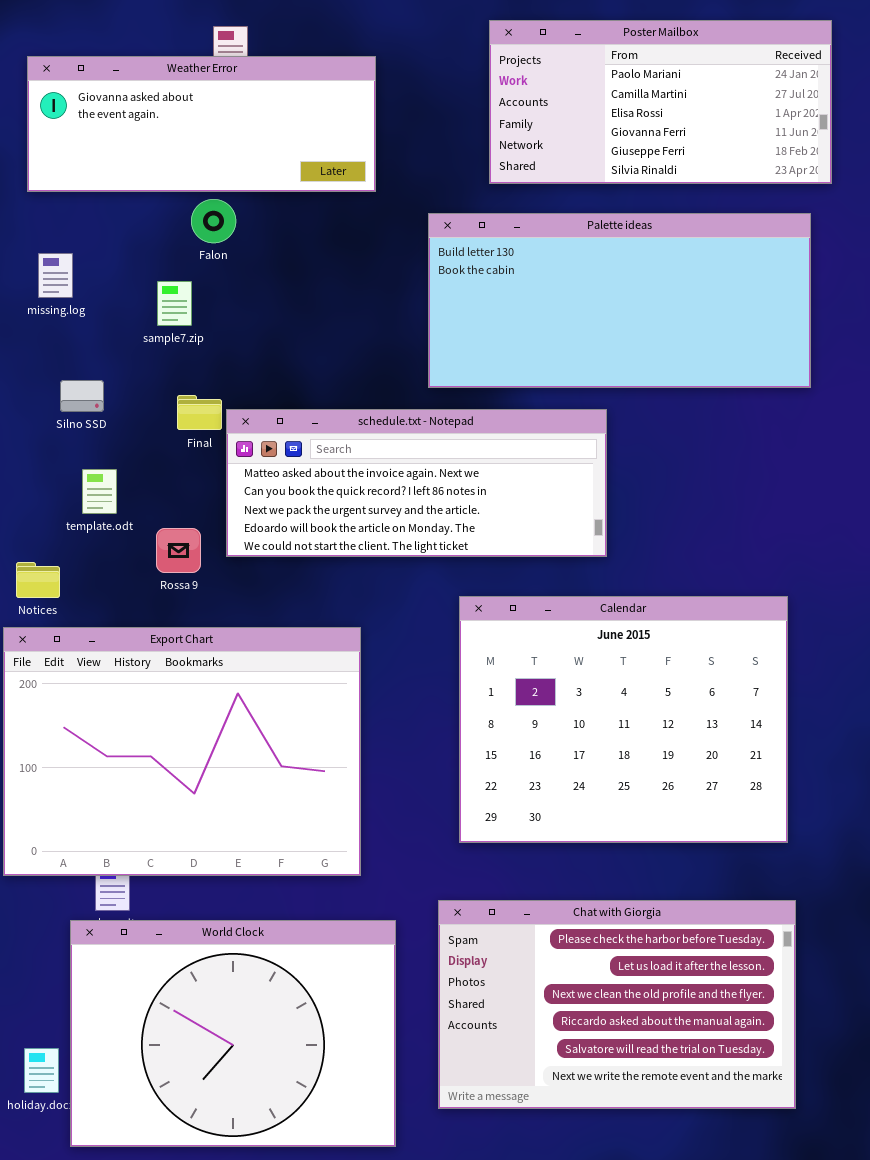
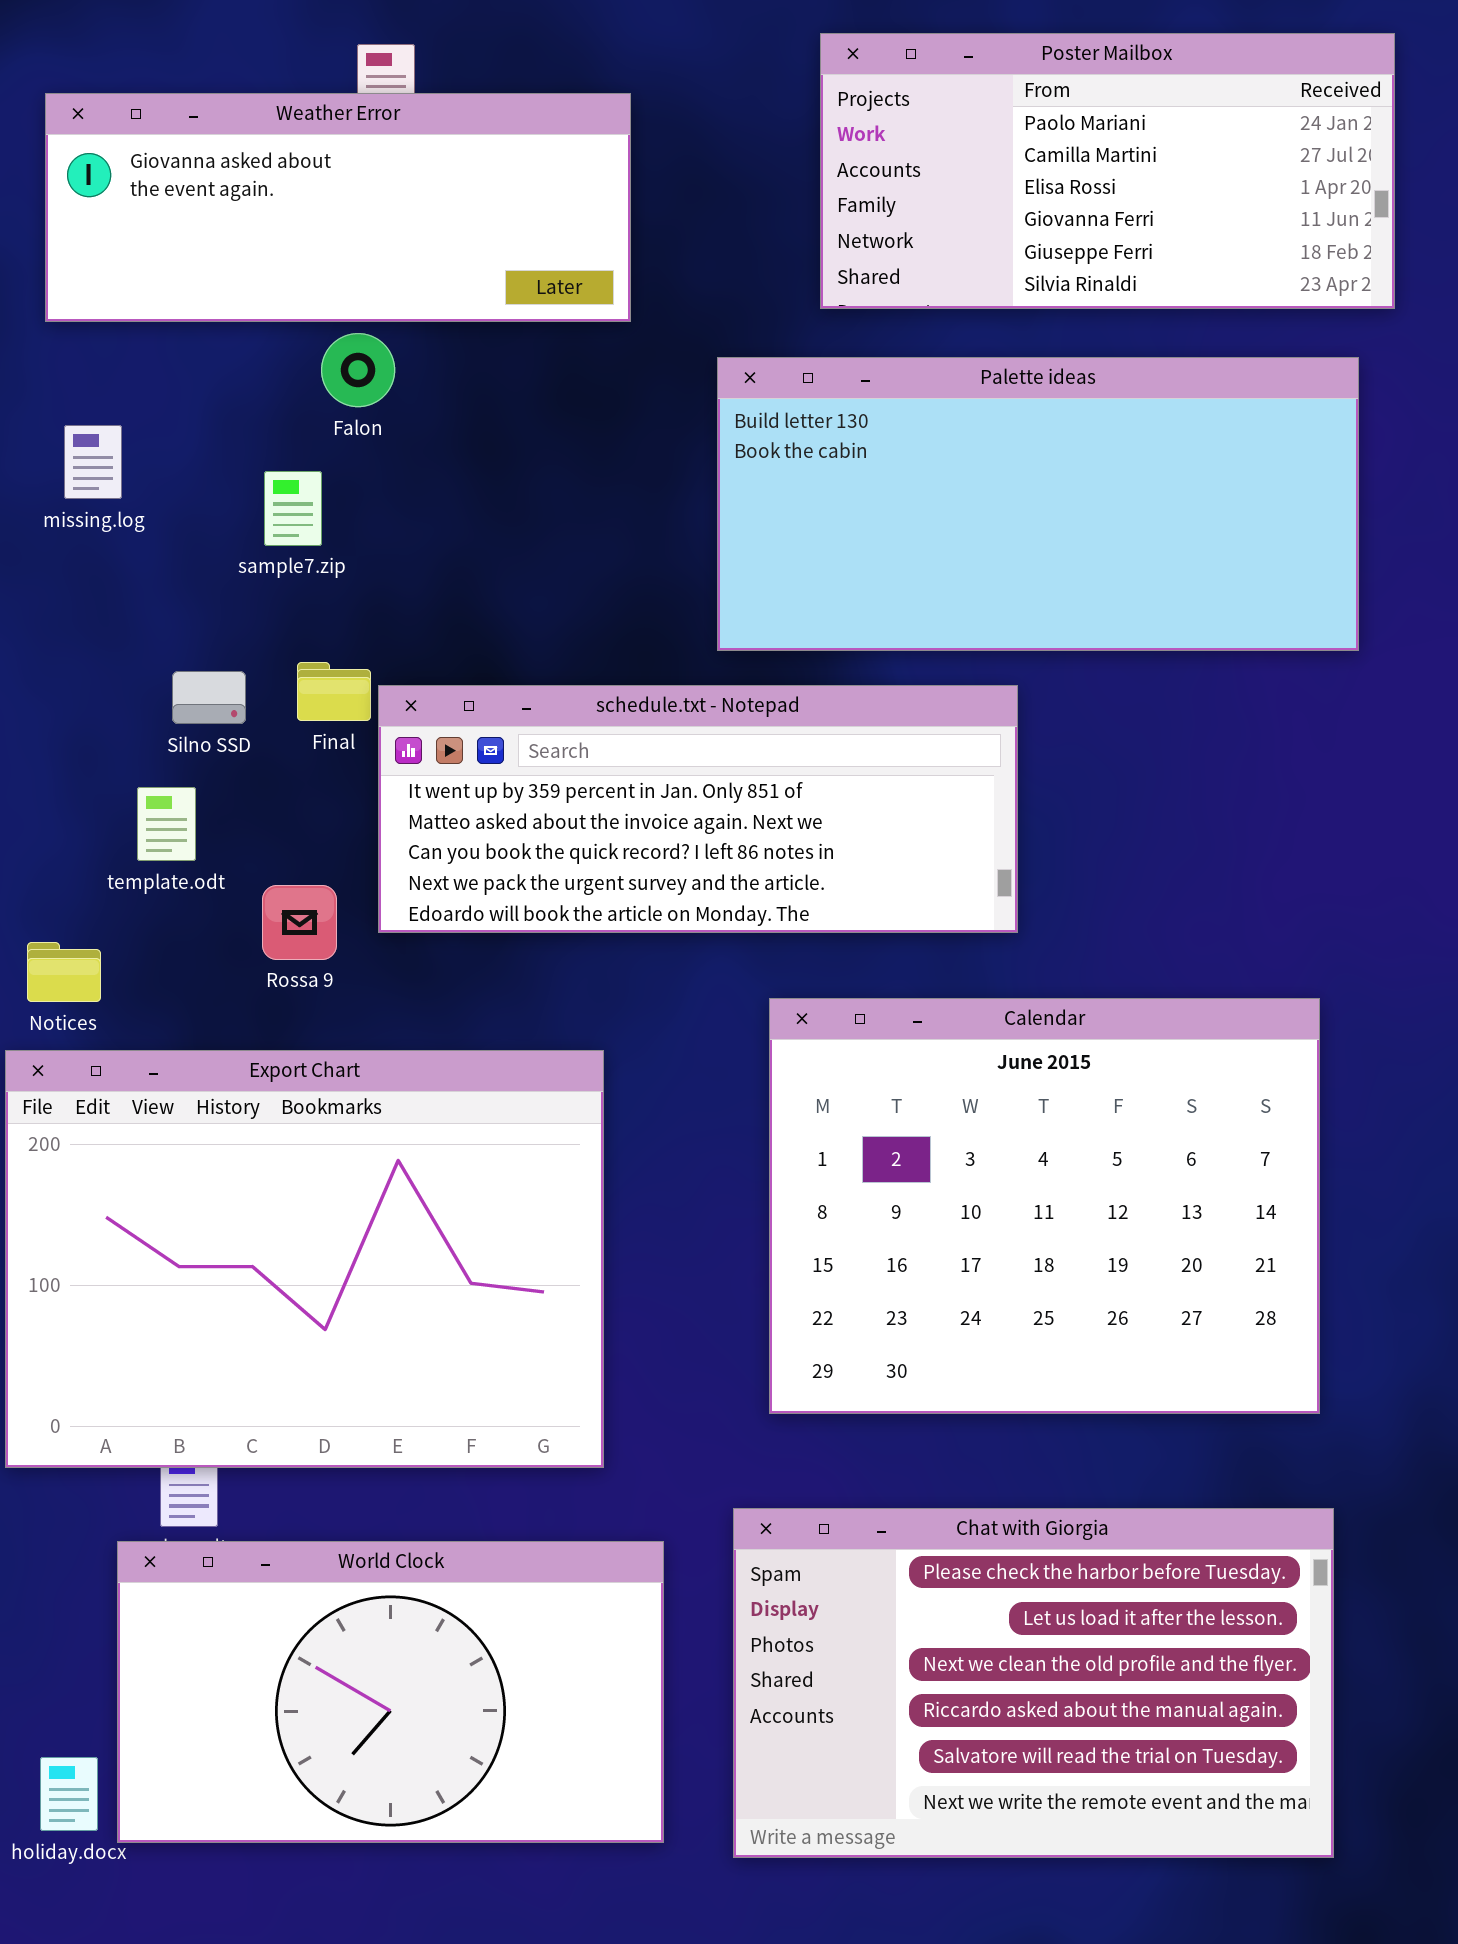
Silno SSD: [60,380,104,412] -> [172,671,246,724], moved
schedule.txt - Notepad: [226,409,607,557] -> [378,685,1018,933], scrolled up 1 row
World Clock: [70,920,396,1147] -> [117,1541,664,1843], resized

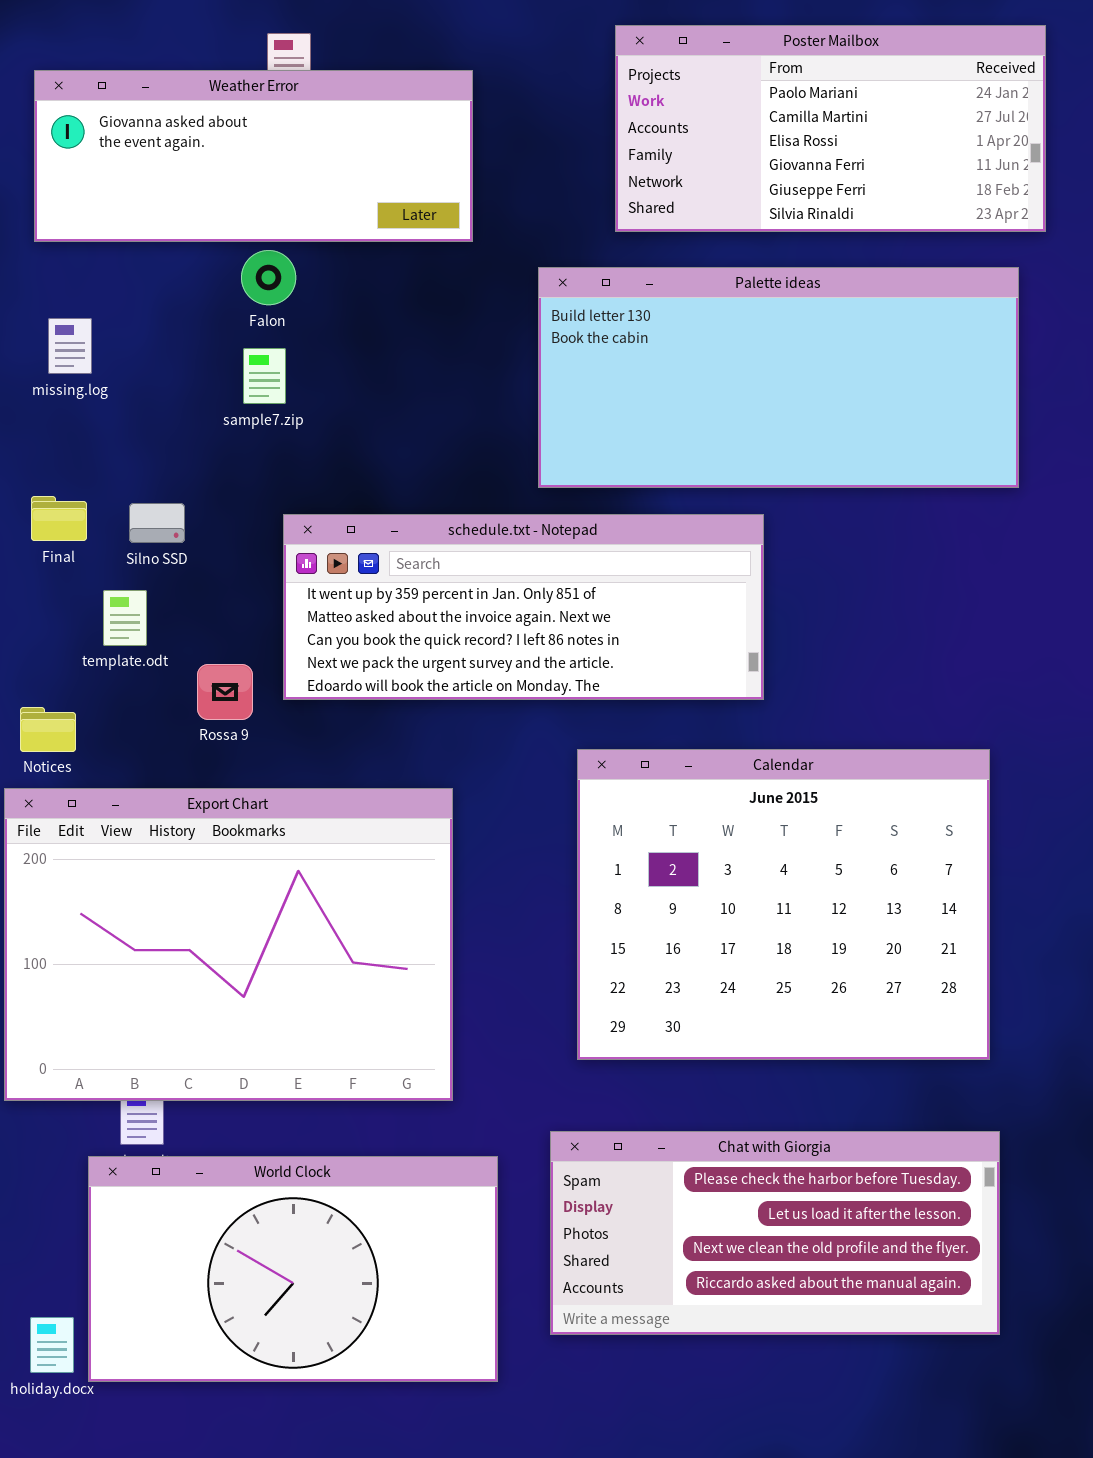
sample7.zip: [264,471,322,546] -> [243,348,286,404], moved
Final: [297,662,371,721] -> [31,496,87,541], moved
Chat with Giorgia: [733,1508,1334,1858] -> [550,1131,1000,1335], resized

